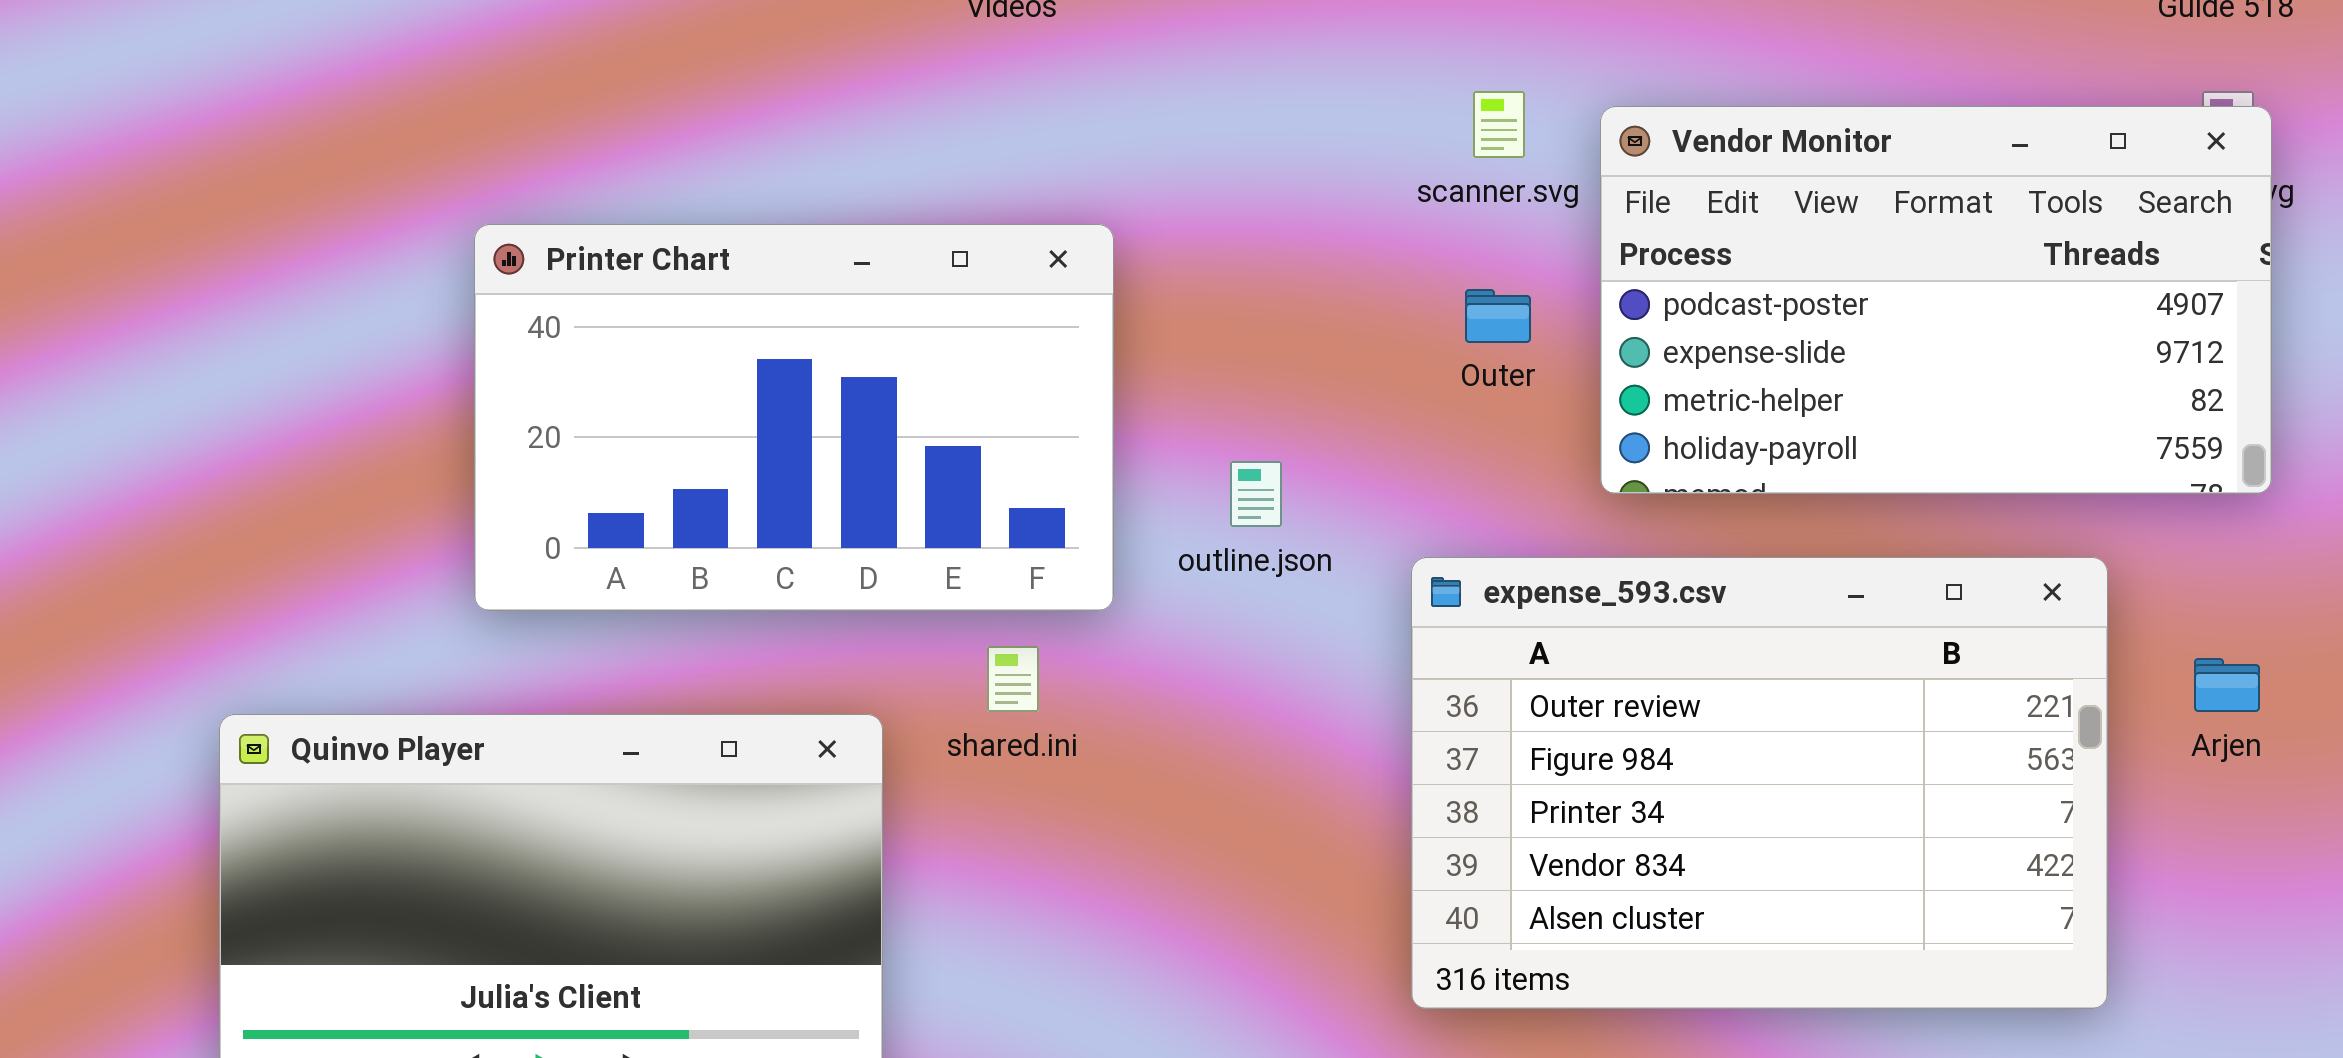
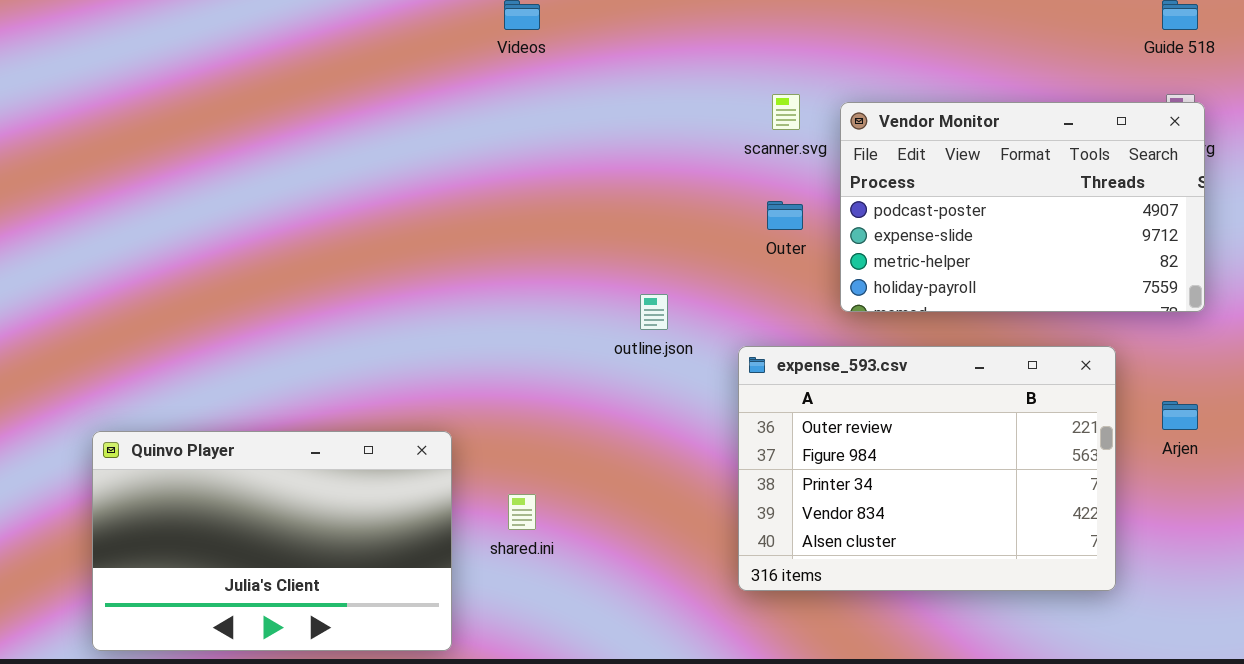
Printer Chart: [474,224,1114,611] -> none, closed
shared.ini: [987,646,1039,712] -> [508,494,536,530], moved

